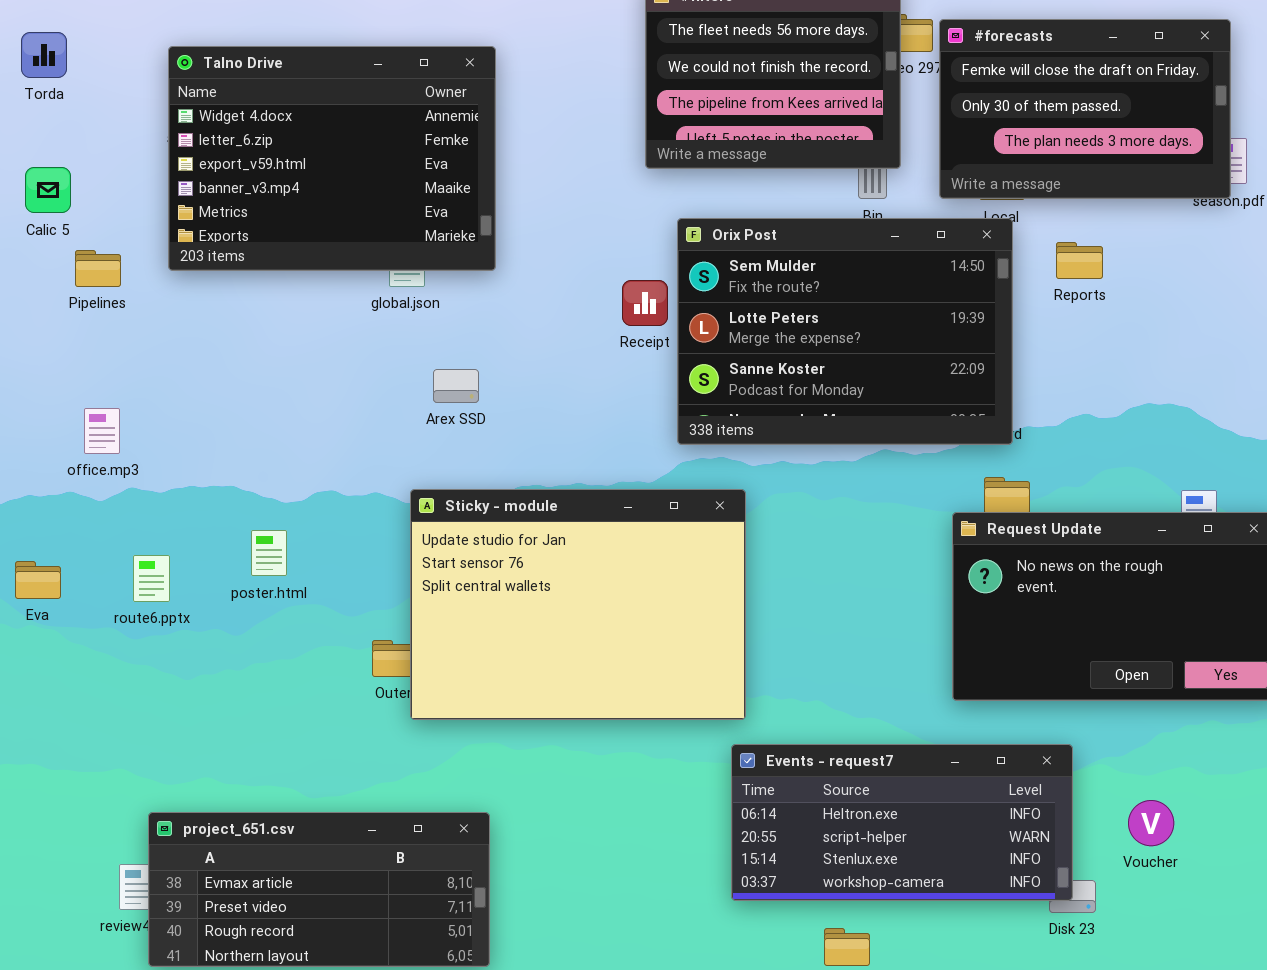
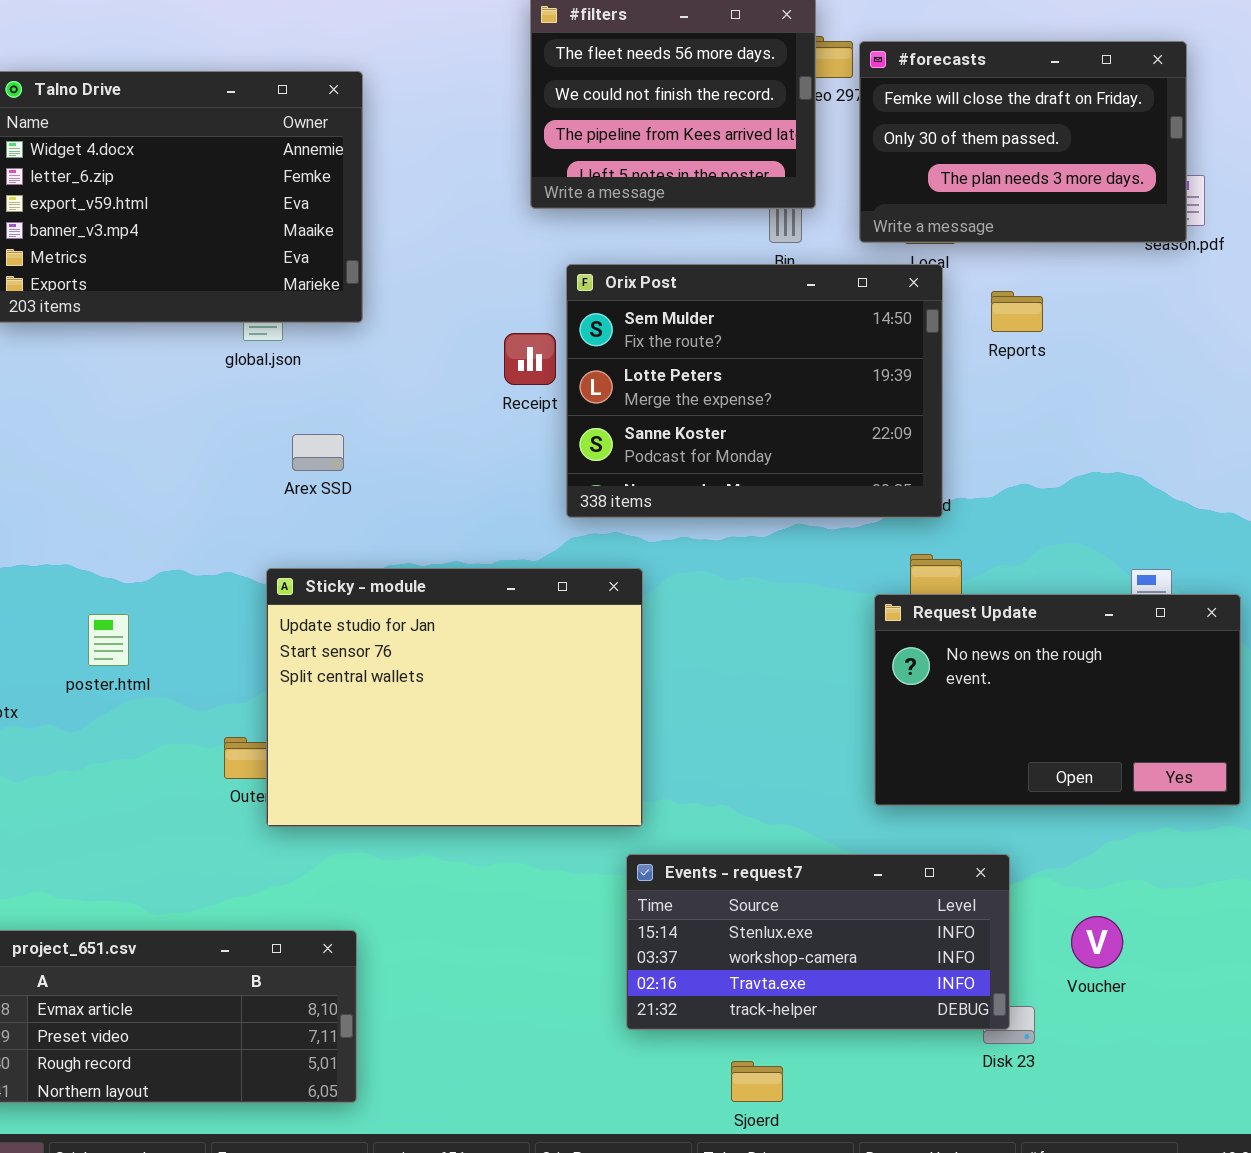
Events - request7: [731,744,1073,901] -> [626,854,1010,1030], scrolled down 2 rows

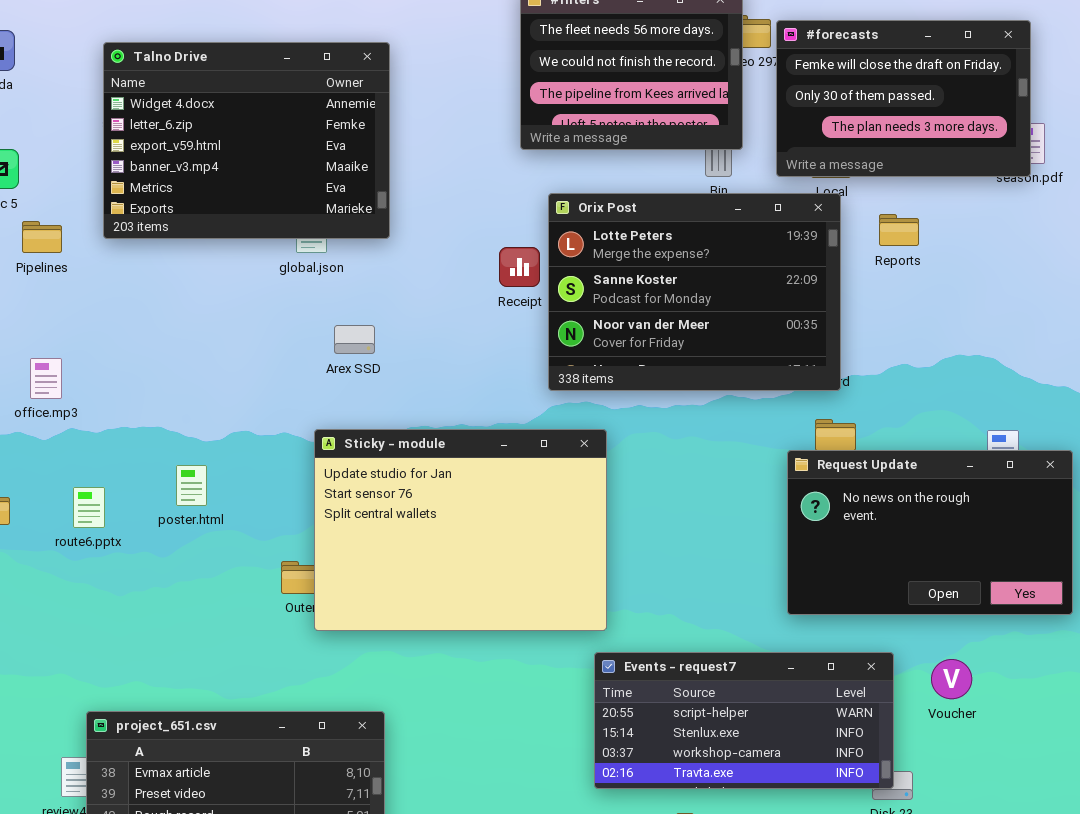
Orix Post: [566,264,943,518] -> [548,193,841,391], scrolled down 1 row
Events - request7: [626,854,1010,1030] -> [594,652,894,789], scrolled up 1 row
Voucher: [1071,916,1123,968] -> [931,659,972,699], moved

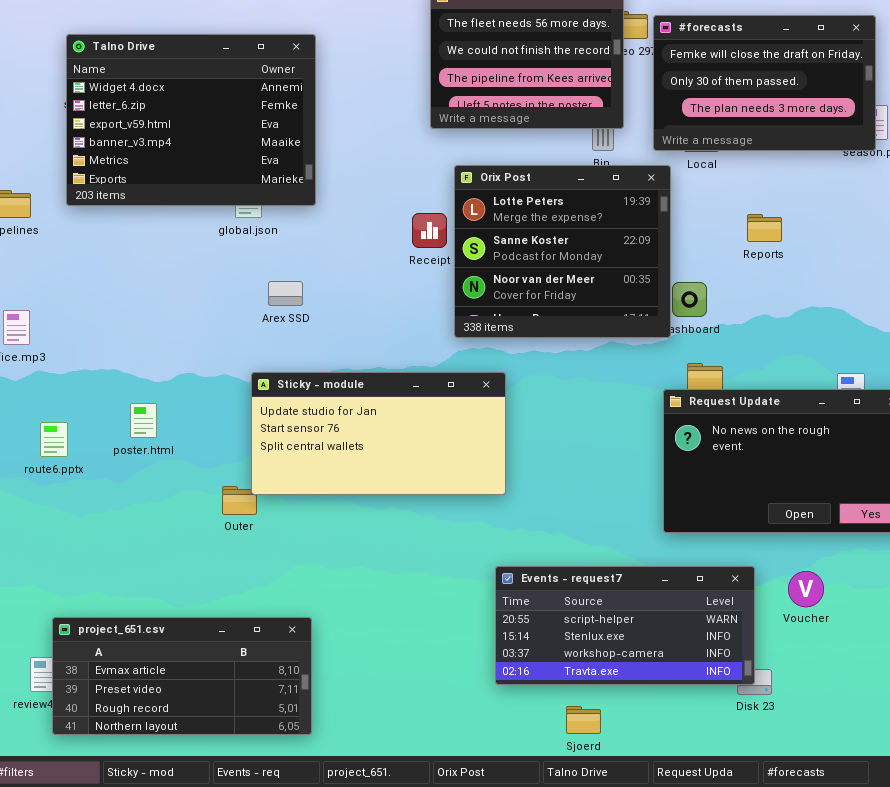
Orix Post: [548,193,841,391] -> [454,165,671,338], resized
Reports: [879,214,919,246] -> [747,214,782,242], moved
Sticky - module: [314,429,607,631] -> [251,372,506,495], resized

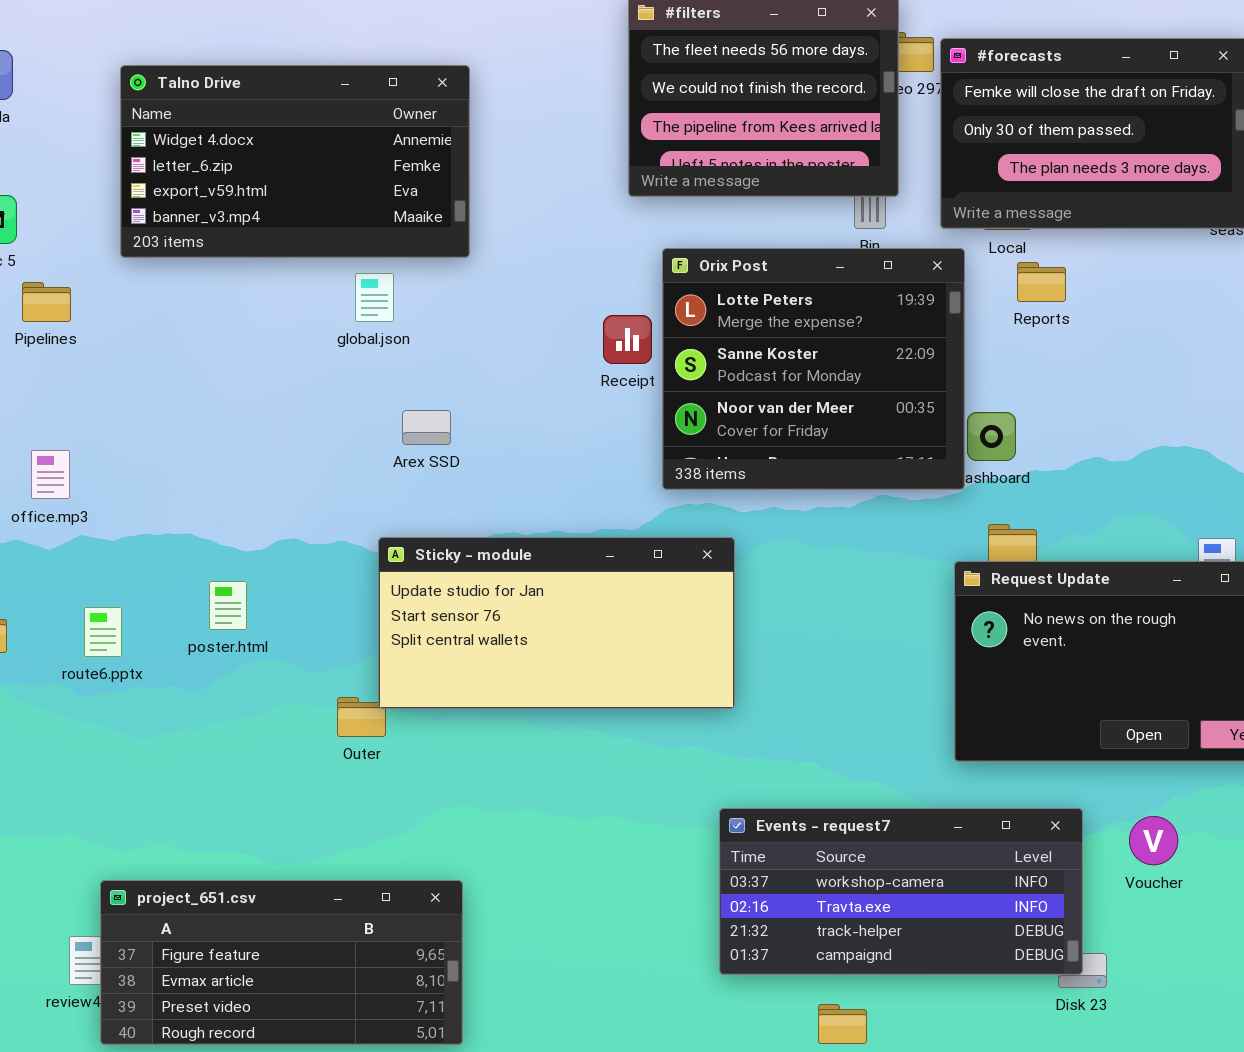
Talno Drive: [66,34,316,206] -> [120,65,470,258], resized
Reports: [747,214,782,242] -> [1017,262,1066,302], moved
Events - request7: [495,566,755,685] -> [719,808,1083,975], scrolled down 2 rows
project_651.csv: [52,617,312,735] -> [100,880,463,1045], scrolled up 1 row

